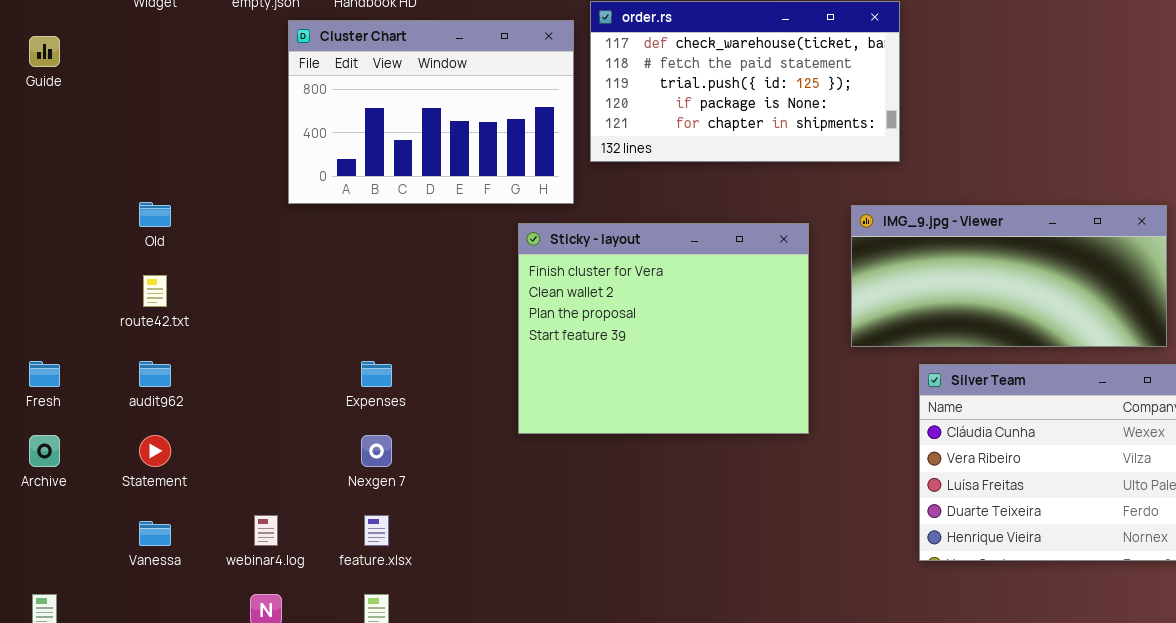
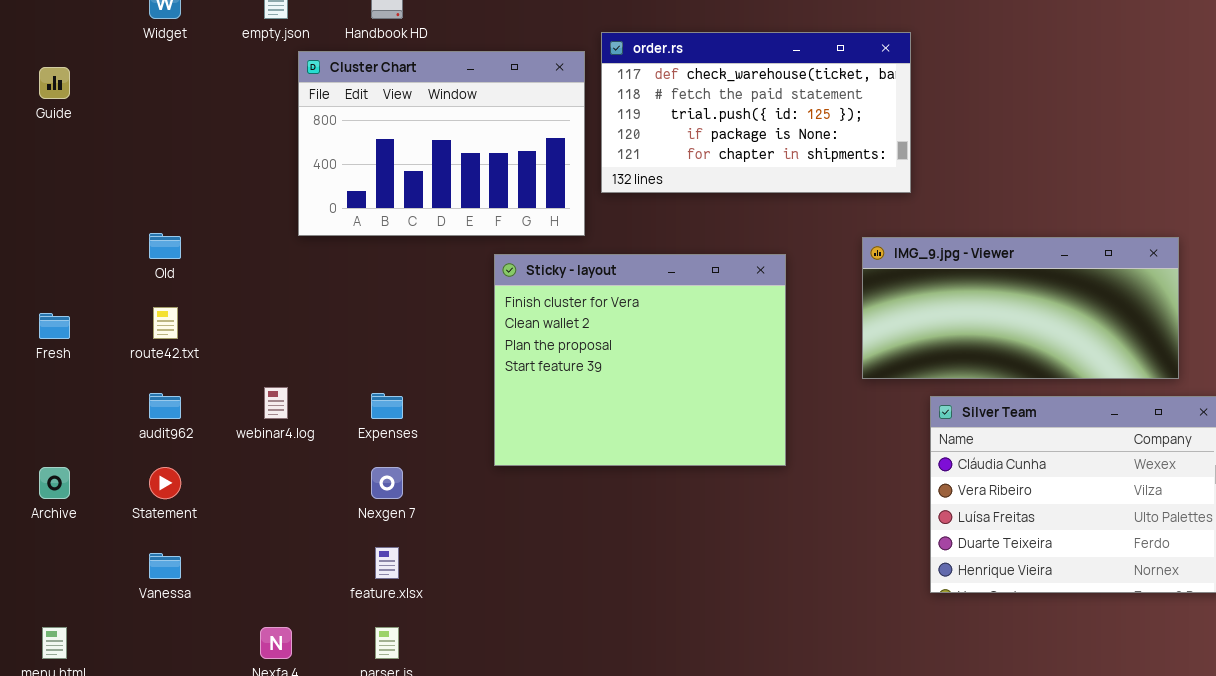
Sticky - layout: [518,223,809,434] -> [494,254,786,466], moved
Fresh: [29,361,60,387] -> [39,313,70,339], moved
webinar4.log: [254,515,278,546] -> [264,387,288,419], moved

